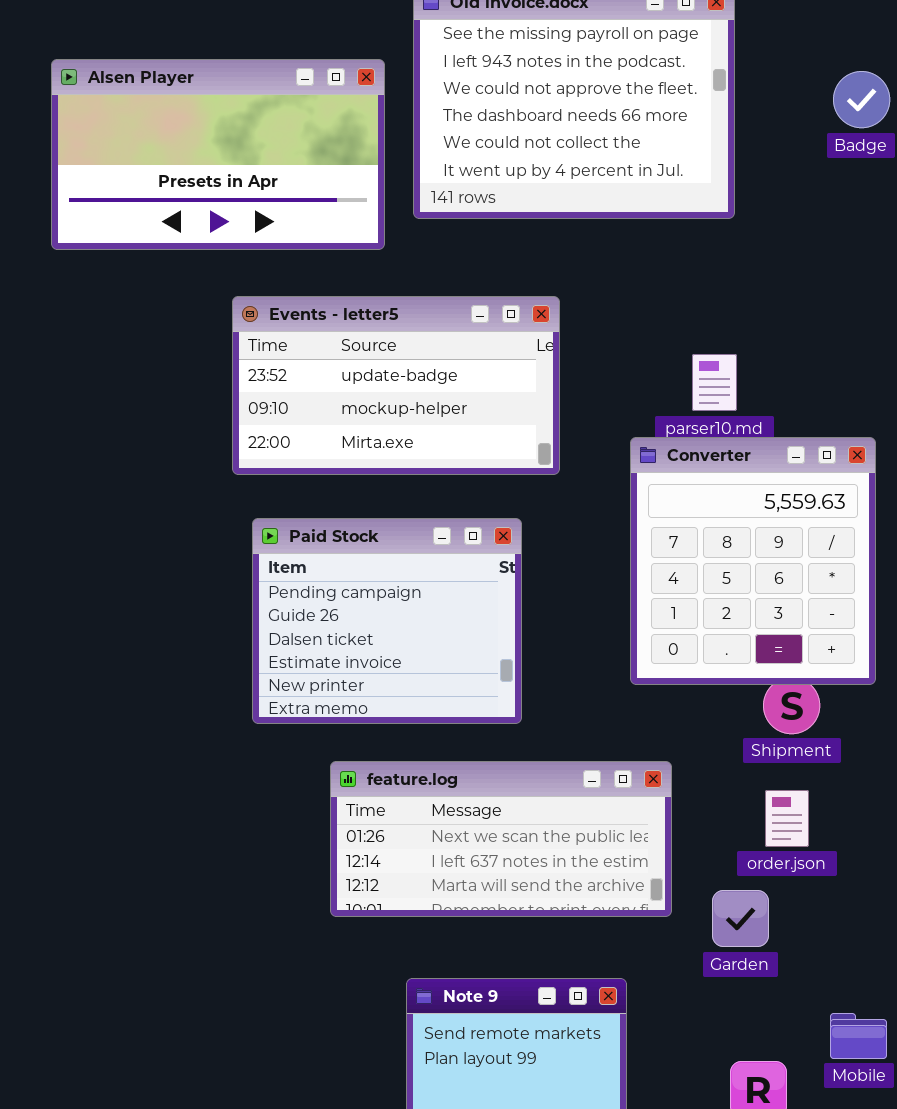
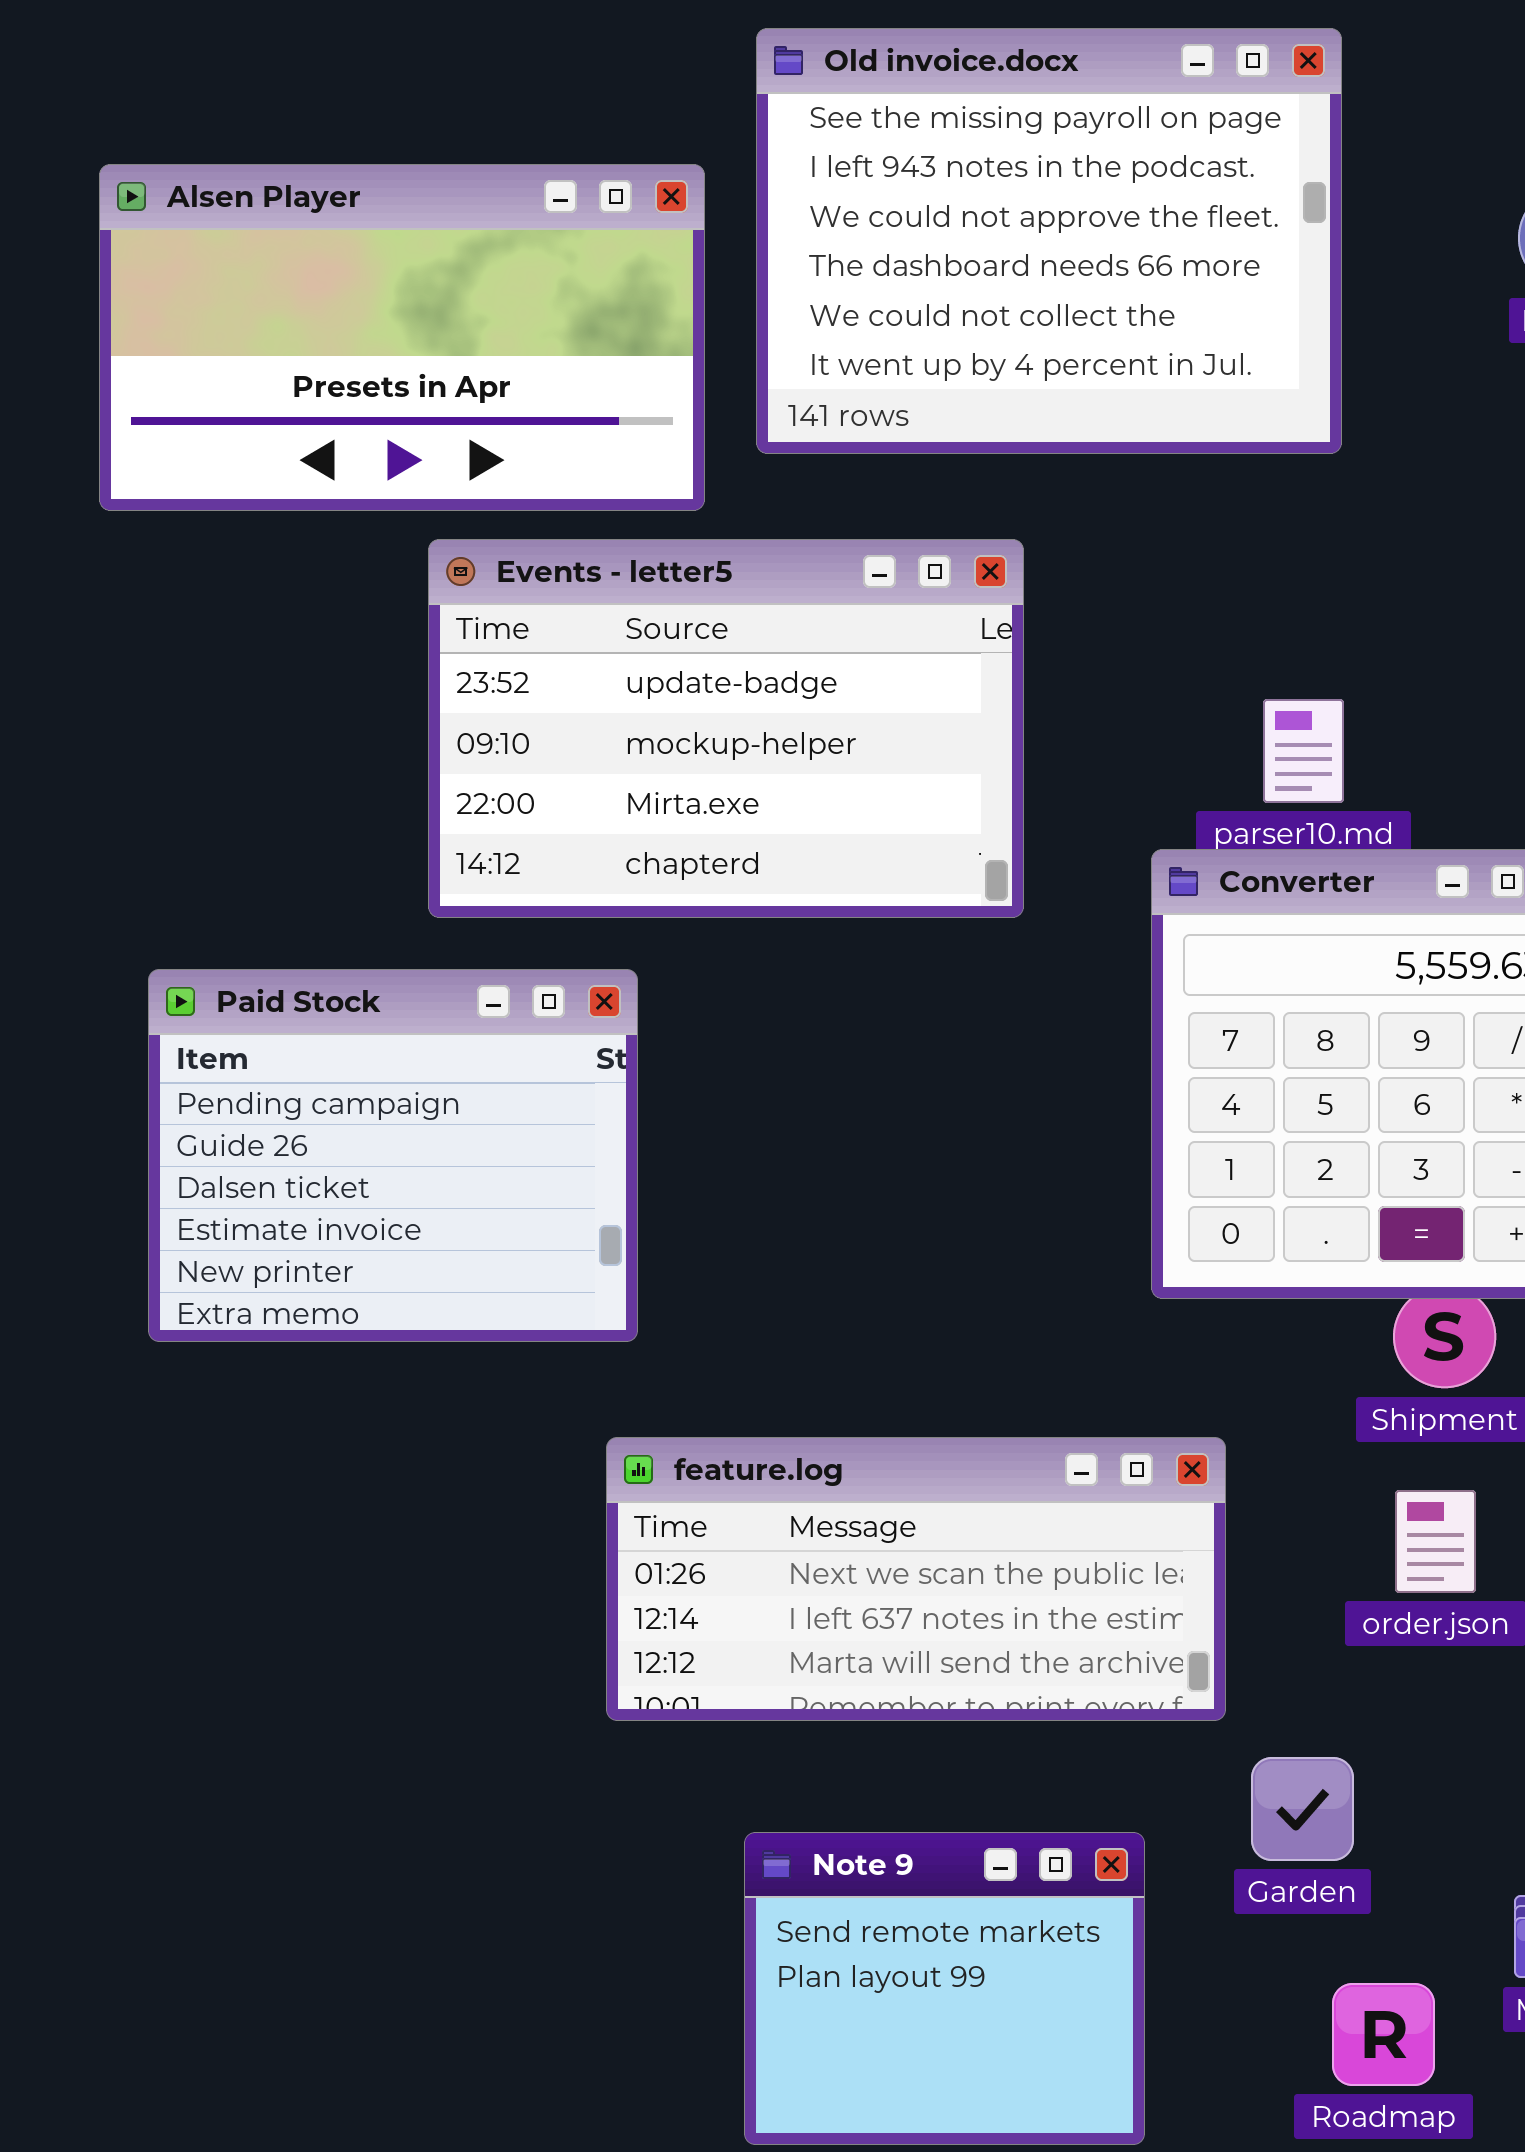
Events - letter5: [232,296,560,475] -> [428,539,1024,918], resized
Paid Stock: [252,518,522,724] -> [148,969,638,1342], moved
Garden: [712,890,769,947] -> [1251,1757,1354,1861], moved

